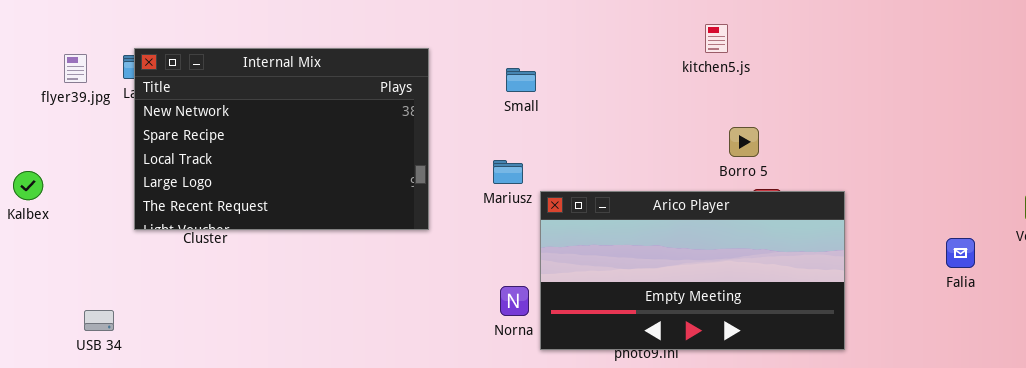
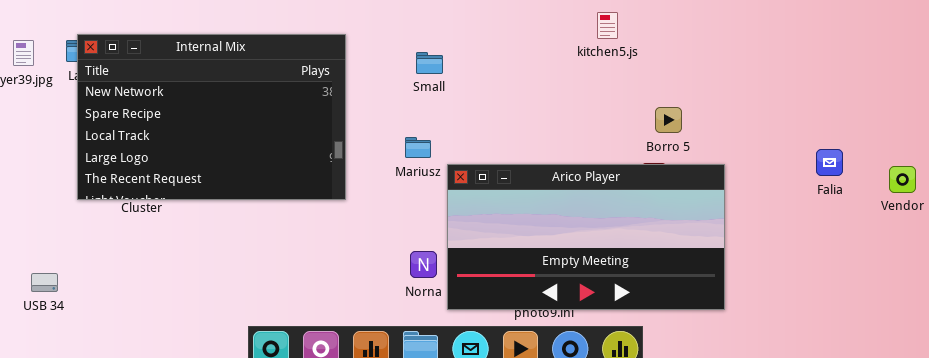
Borro 5: [729,127,759,157] -> [655,107,682,133], moved
Falia: [946,238,975,268] -> [816,149,843,176], moved

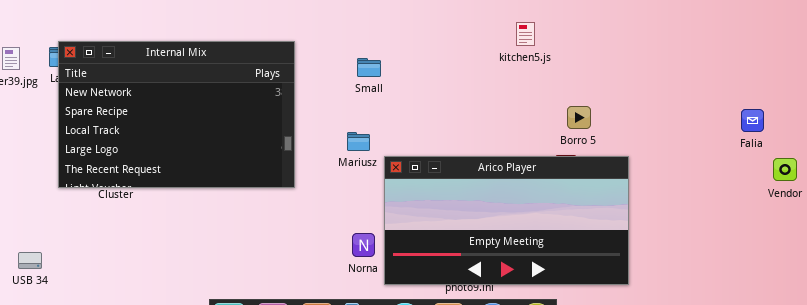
Falia: [816,149,843,176] -> [741,109,764,132], moved

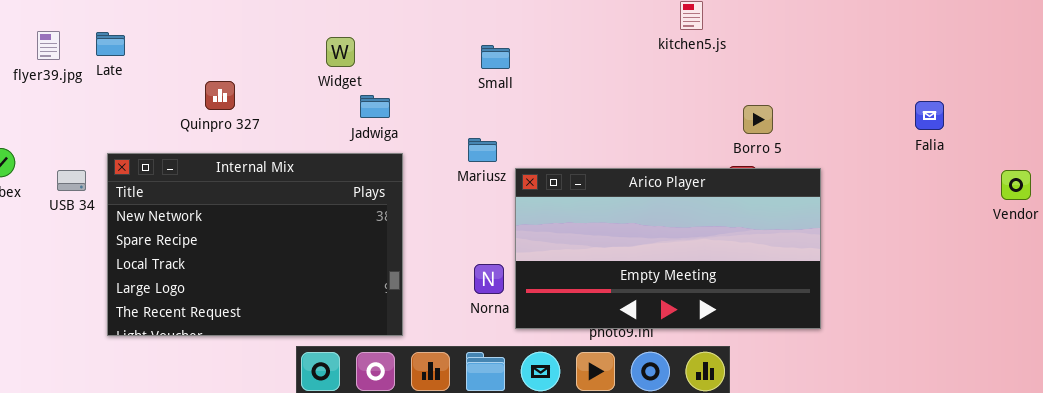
Internal Mix: [58,41,295,188] -> [107,153,403,336], moved
Falia: [741,109,764,132] -> [915,101,944,130], moved
USB 34: [18,252,42,269] -> [57,170,86,191], moved

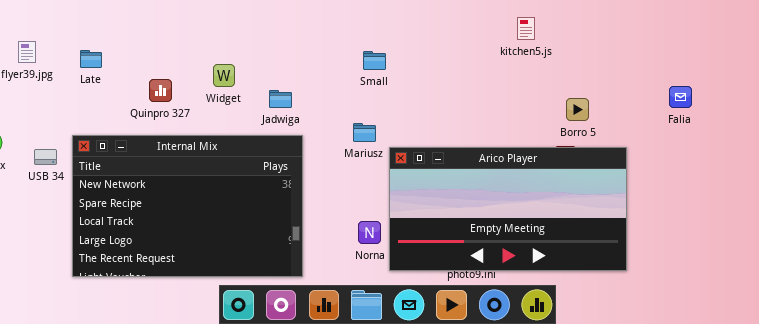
Late: [96,32,125,56] -> [80,50,102,68], moved
Widget: [326,37,355,67] -> [213,64,235,87], moved
Falia: [915,101,944,130] -> [669,86,692,108], moved

